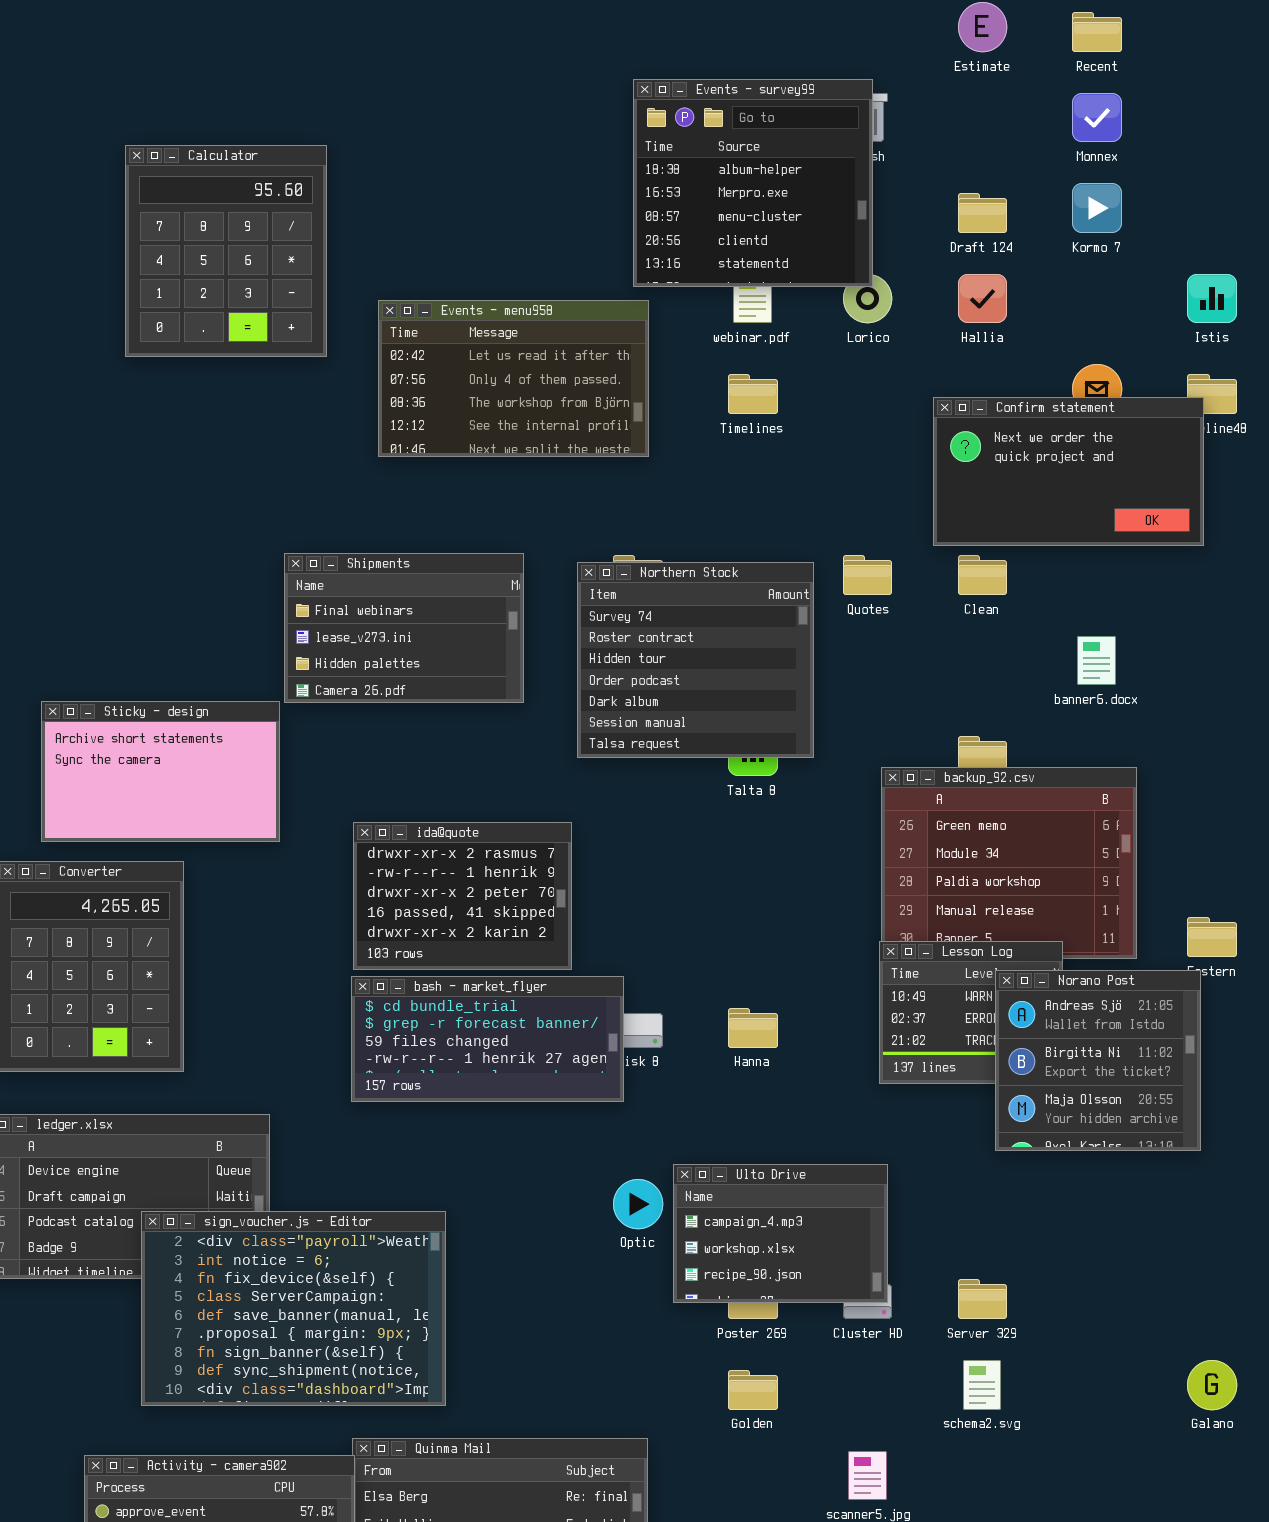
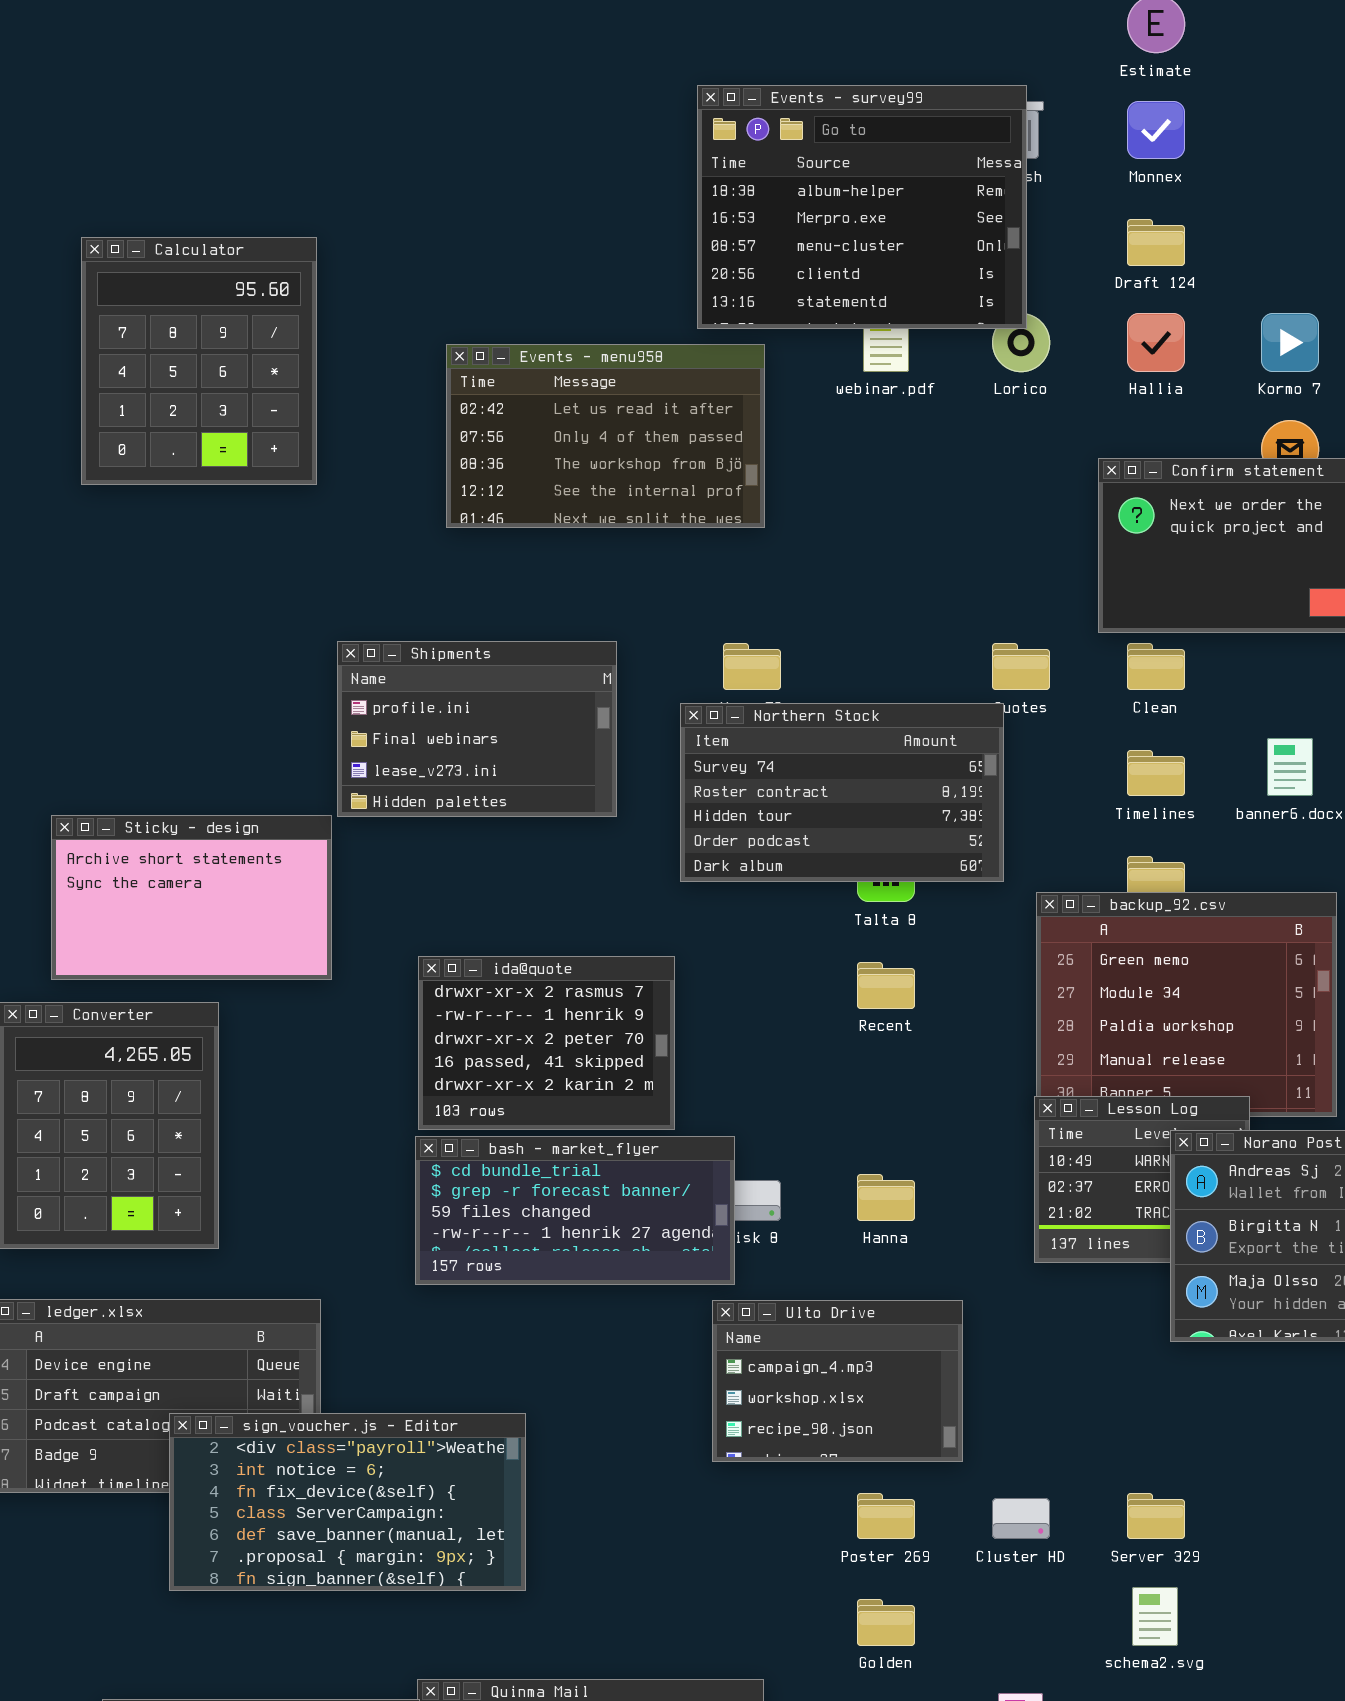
Recent: [1072,12,1122,52] -> [857,962,915,1009], moved
Events - survey99: [633,79,873,287] -> [697,85,1027,329], resized
Monnex: [1072,93,1122,142] -> [1127,101,1185,159], moved
Calculator: [125,145,327,357] -> [81,237,317,485], moved
Kormo 7: [1072,183,1122,233] -> [1261,313,1319,372], moved
Timelines: [728,374,778,414] -> [1127,750,1185,796], moved
Shipments: [284,553,524,703] -> [337,641,617,817], scrolled up 1 row
Northern Stock: [577,562,814,758] -> [680,703,1004,882], resized
Ulto Drive: [673,1164,888,1303] -> [712,1300,963,1462], moved
sign_voucher.js - Editor: [141,1211,446,1406] -> [169,1413,526,1591], resized

